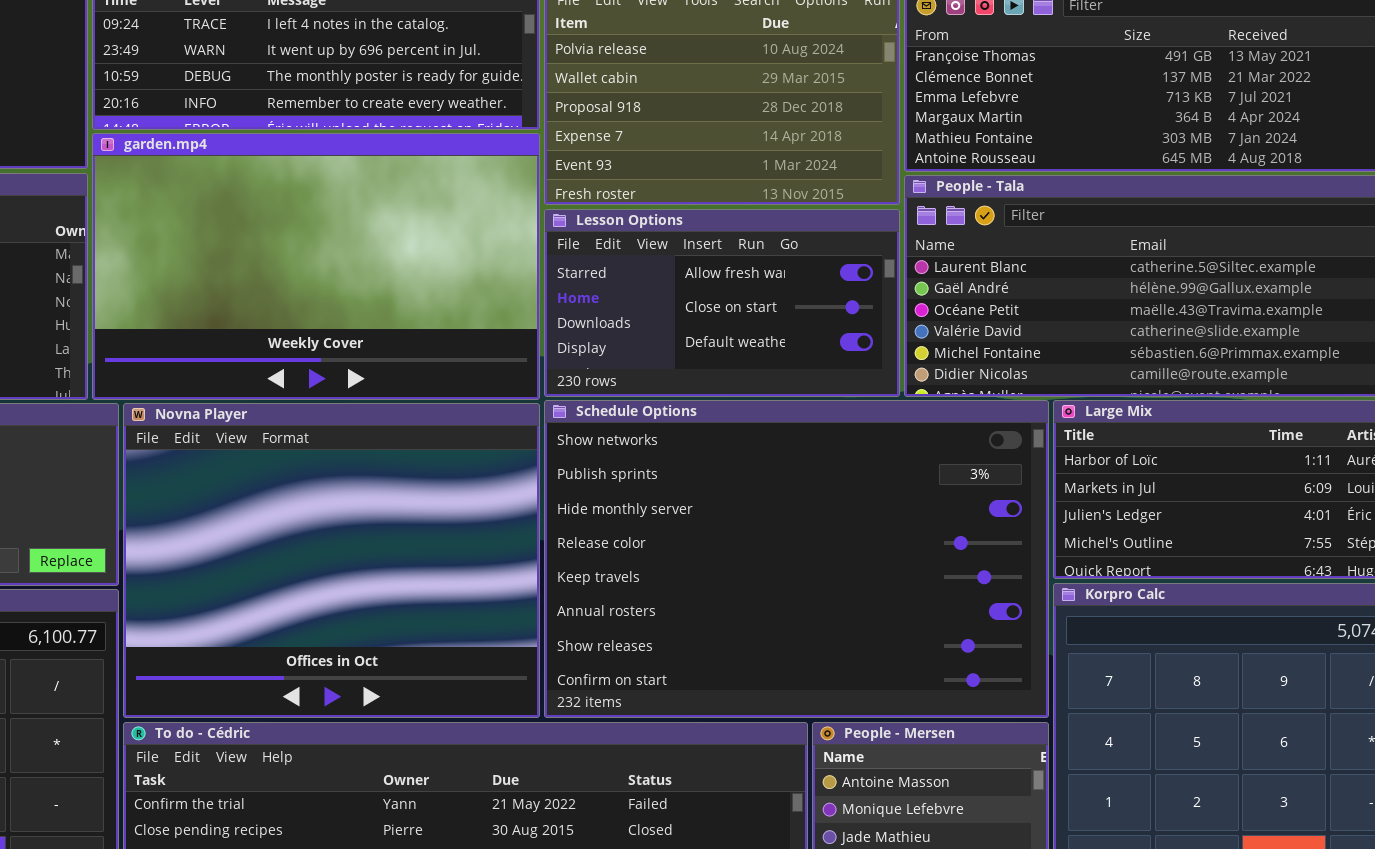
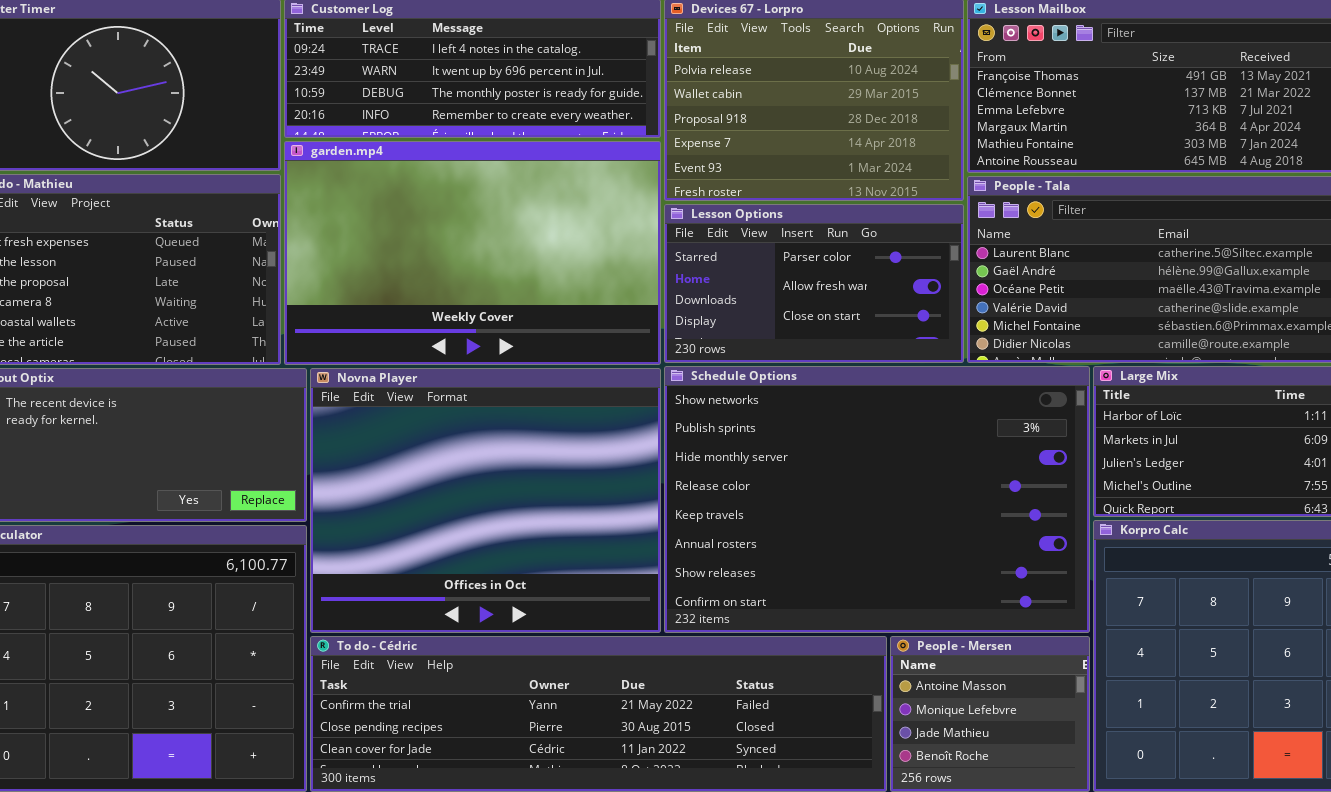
Lesson Options: [544,209,900,397] -> [664,204,964,363], scrolled up 1 row

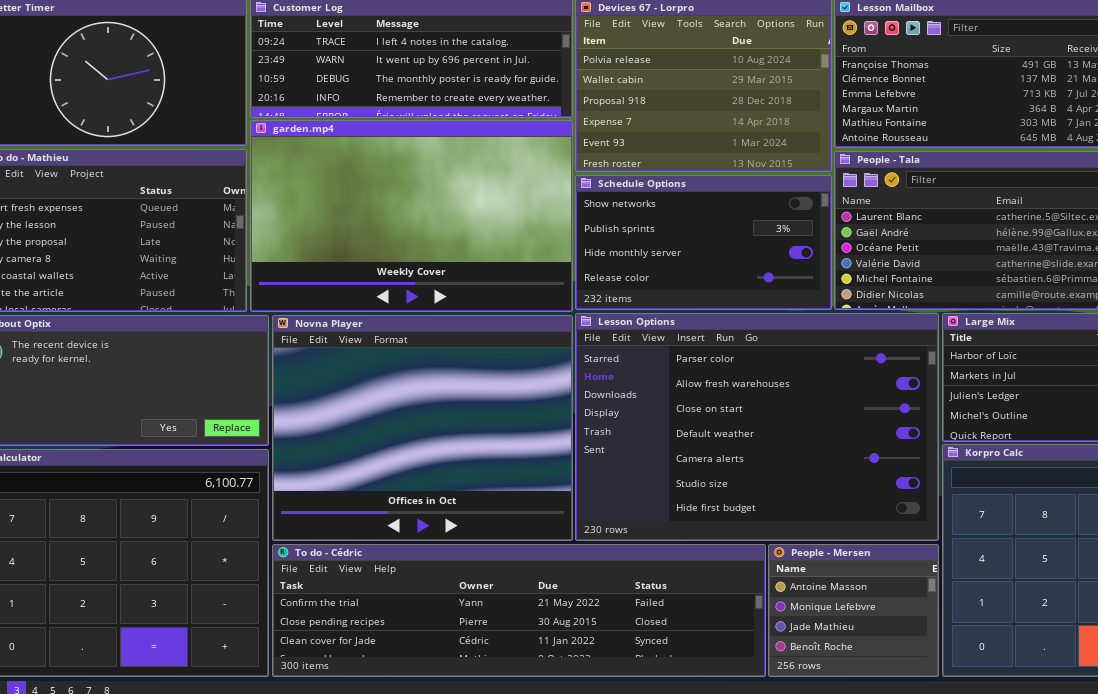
Lesson Options: [664,204,964,363] -> [575,313,939,541], moved, resized
Schedule Options: [664,366,1090,633] -> [575,175,832,310], moved, resized

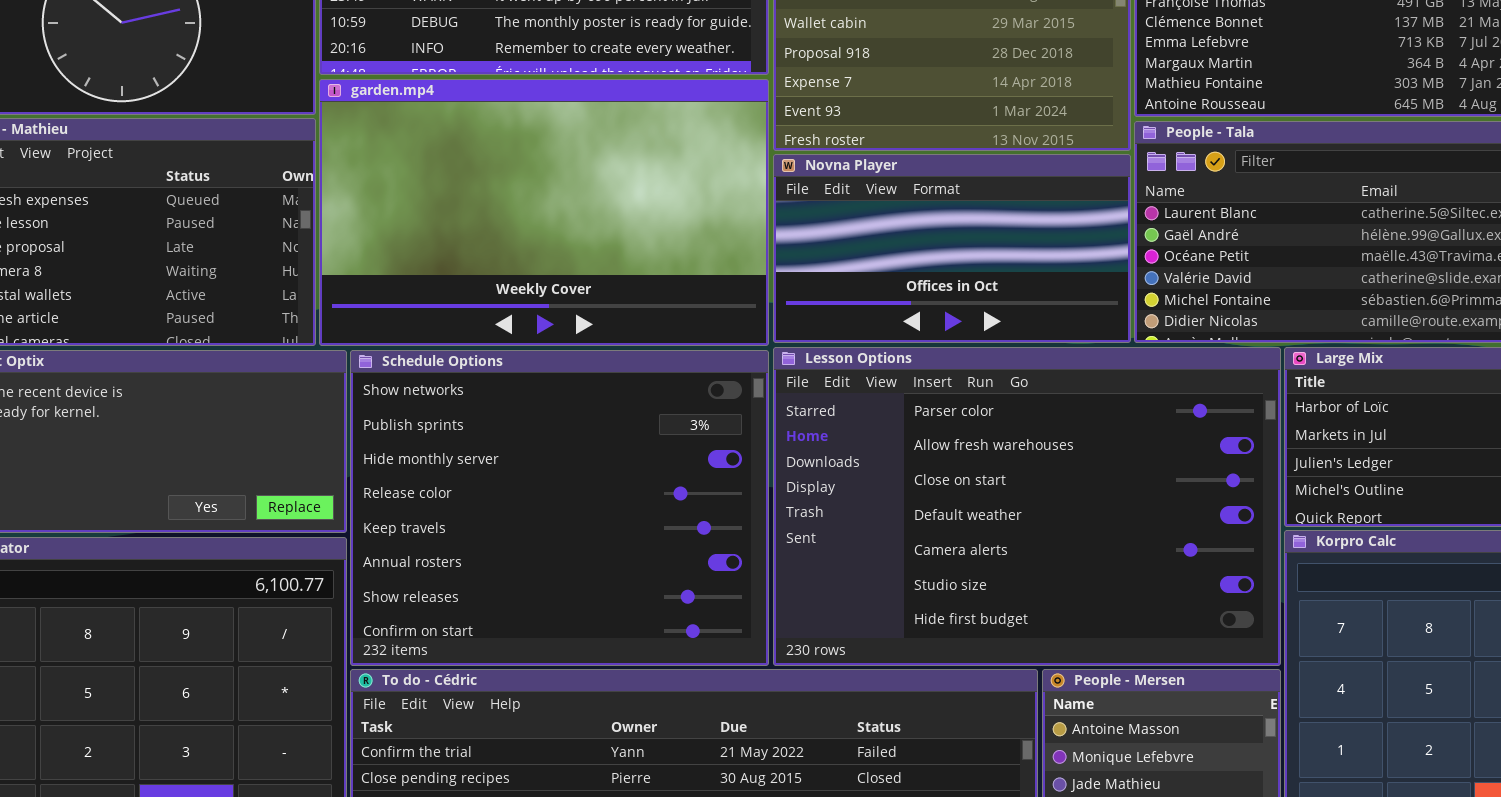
Schedule Options: [575,175,832,310] -> [350,350,769,666], moved, resized
Novna Player: [272,315,573,541] -> [773,154,1131,343], moved, resized

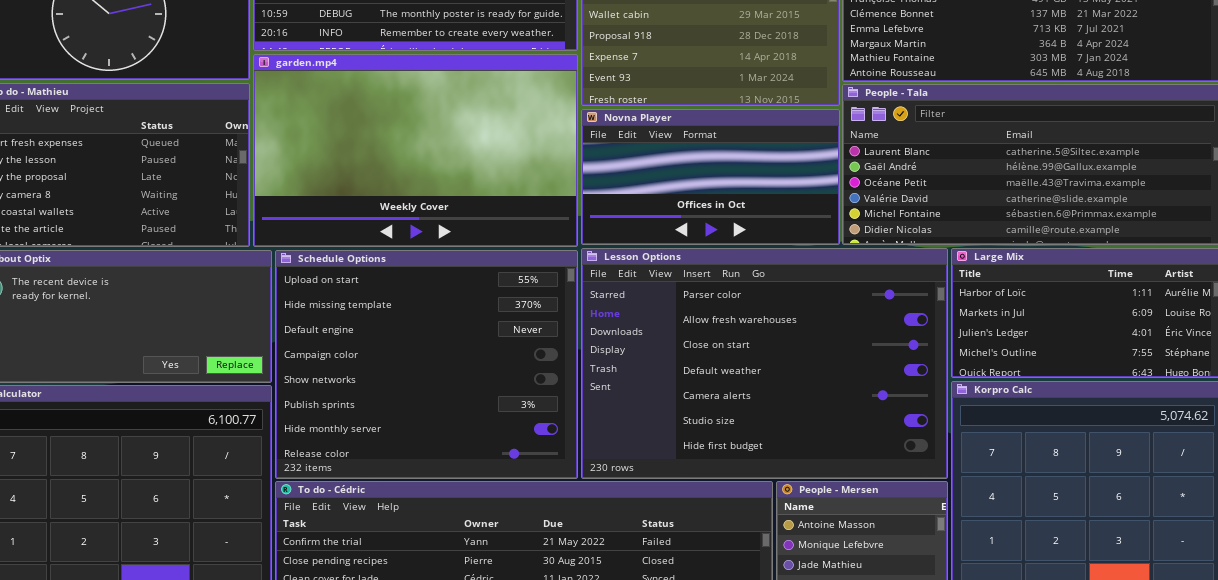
Schedule Options: [350,350,769,666] -> [275,250,578,479], scrolled up 4 rows

